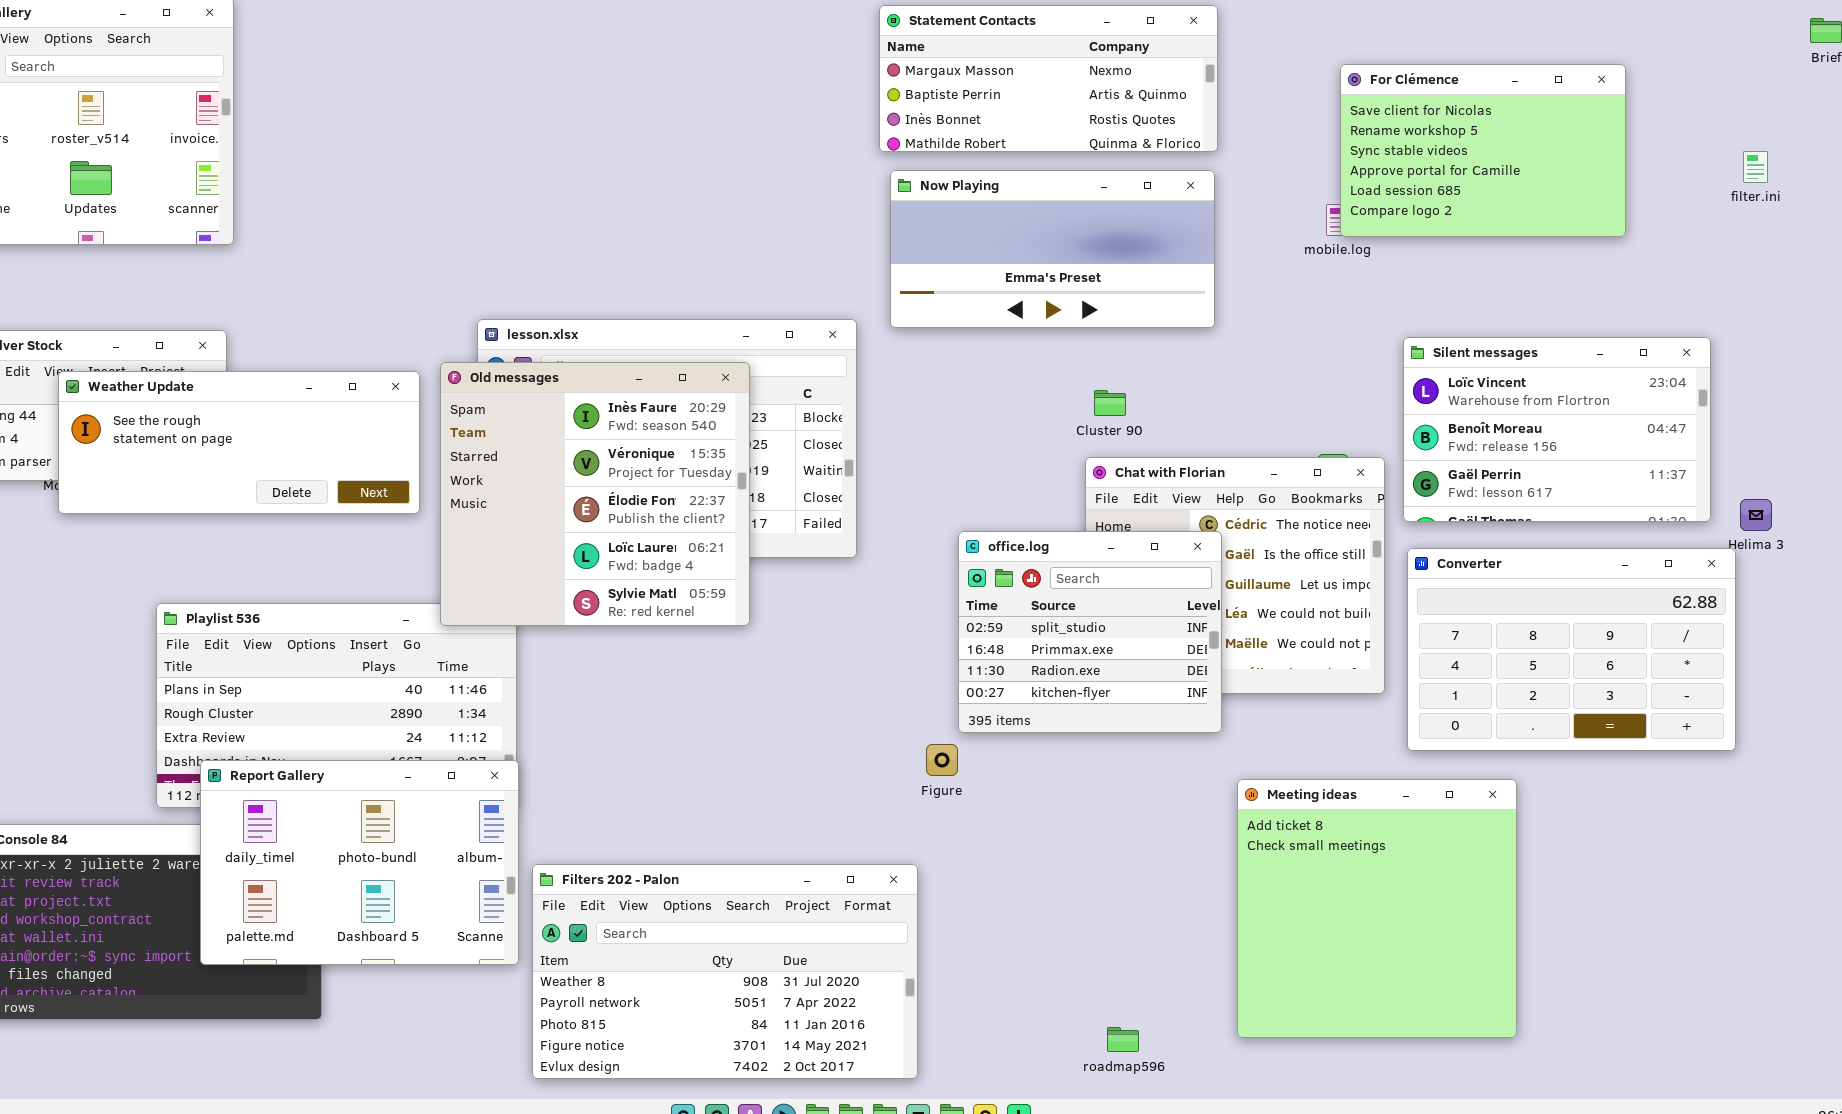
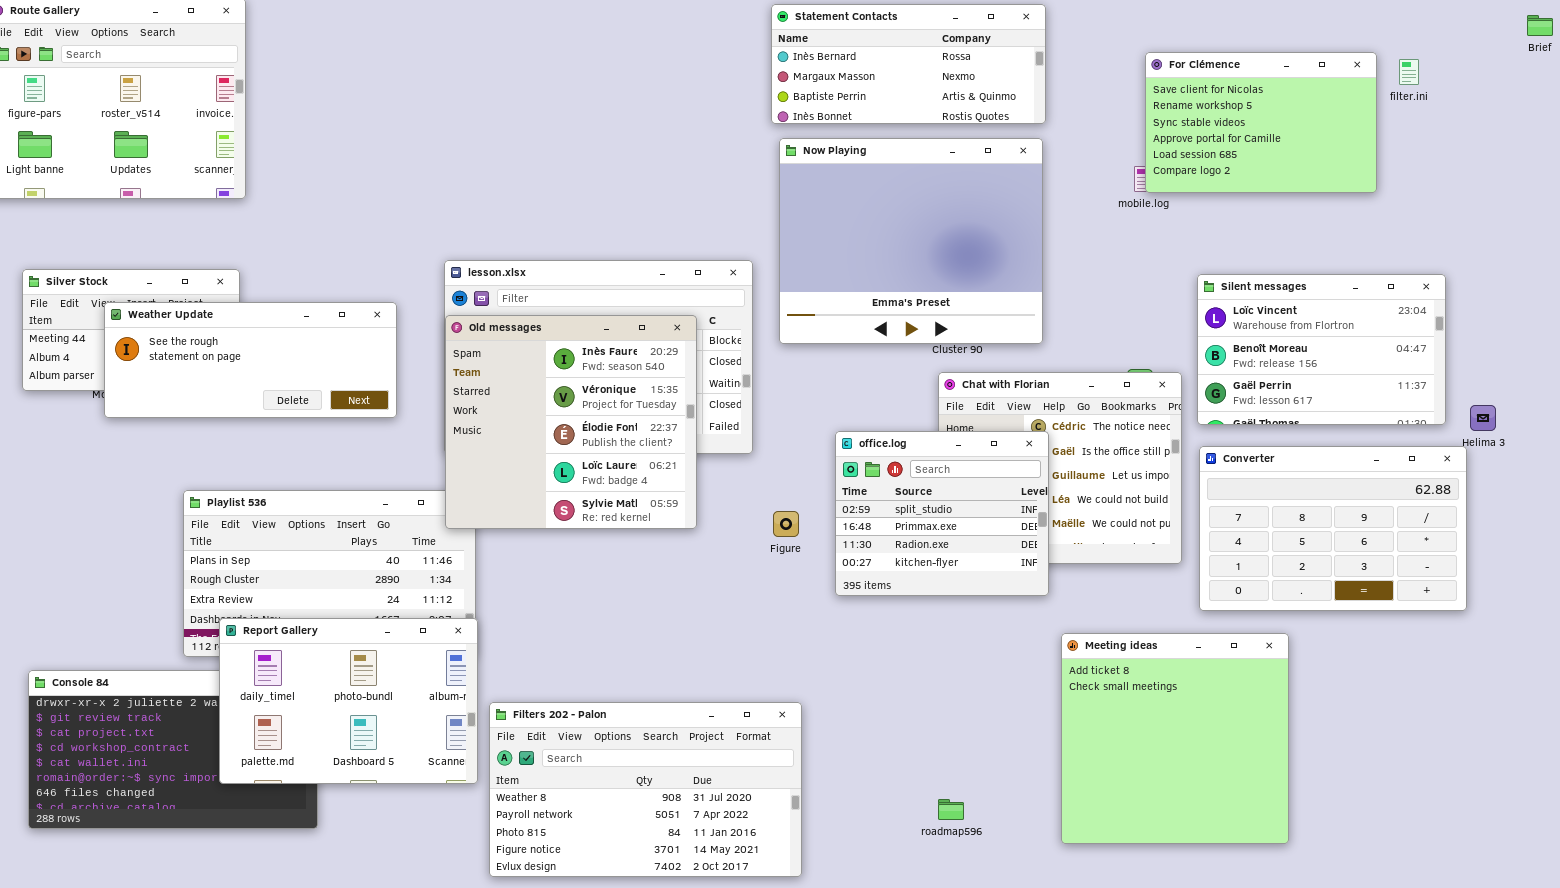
Statement Contacts: [879,5,1218,152] -> [771,4,1046,124], scrolled up 1 row
filter.ini: [1743,151,1768,183] -> [1399,59,1419,85], moved
Now Playing: [890,170,1215,328] -> [779,138,1043,344], resized
Old messages: [440,362,750,626] -> [445,315,697,529], moved
Figure: [926,744,958,776] -> [773,511,799,537], moved
roadmap596: [1107,1027,1139,1052] -> [938,799,964,820], moved

